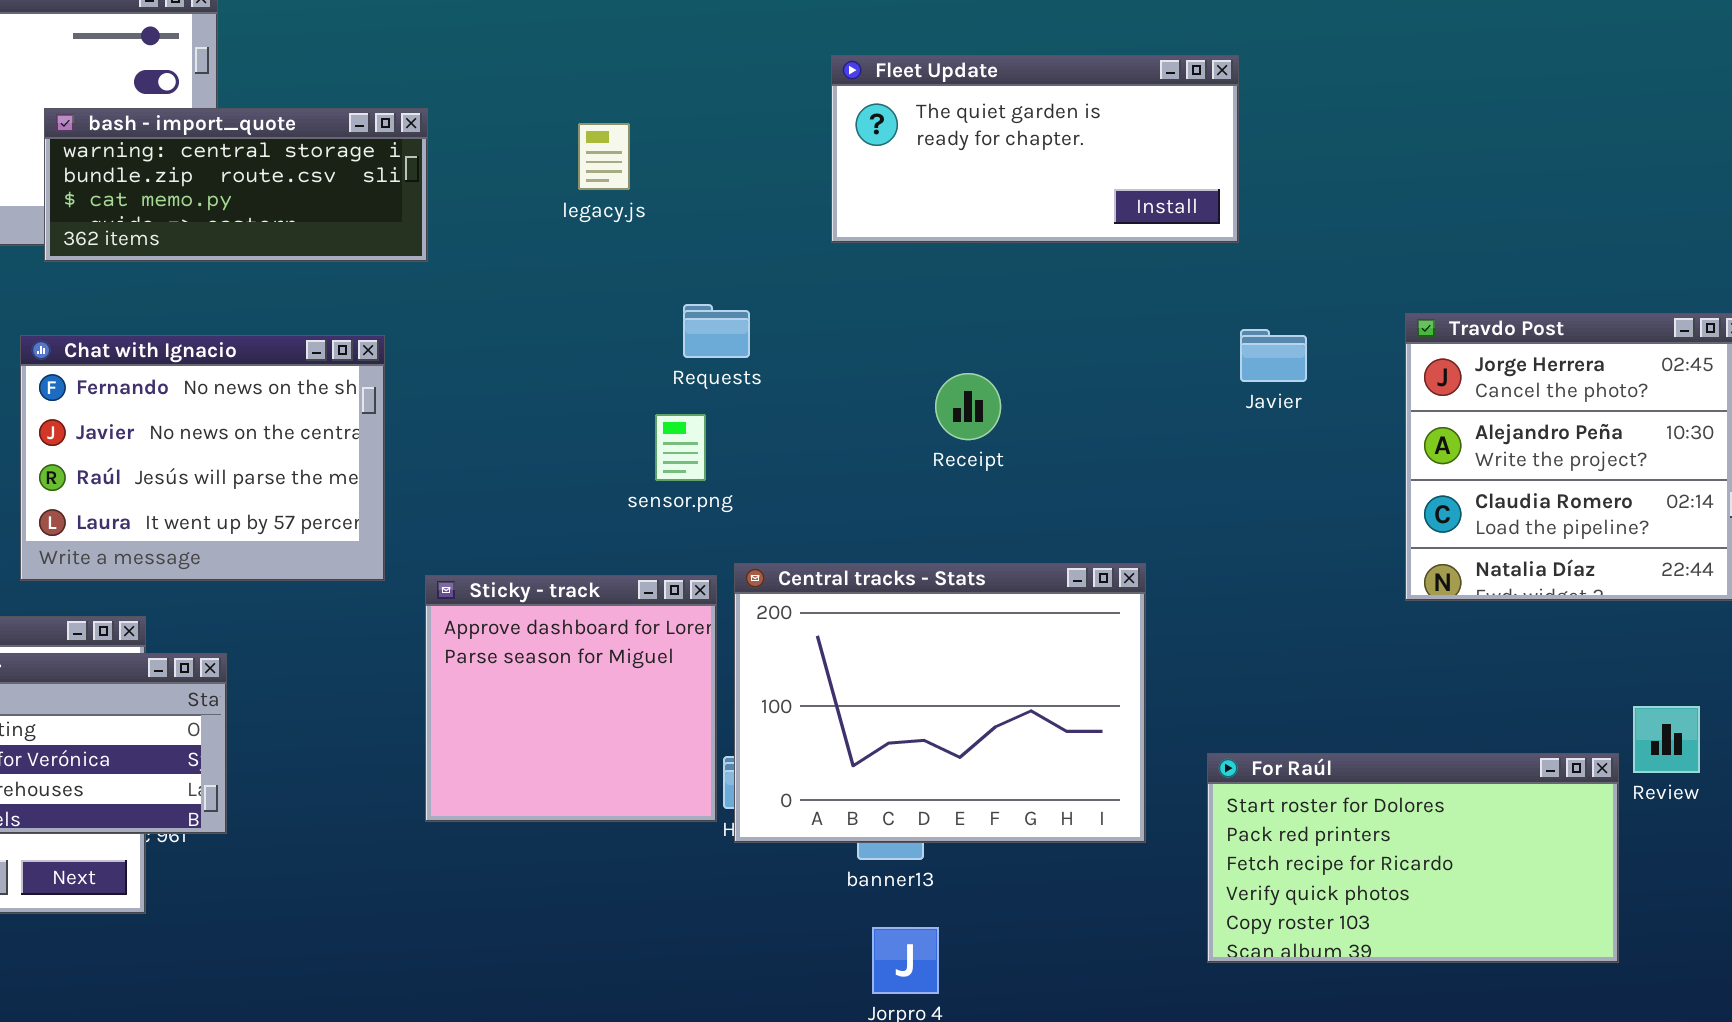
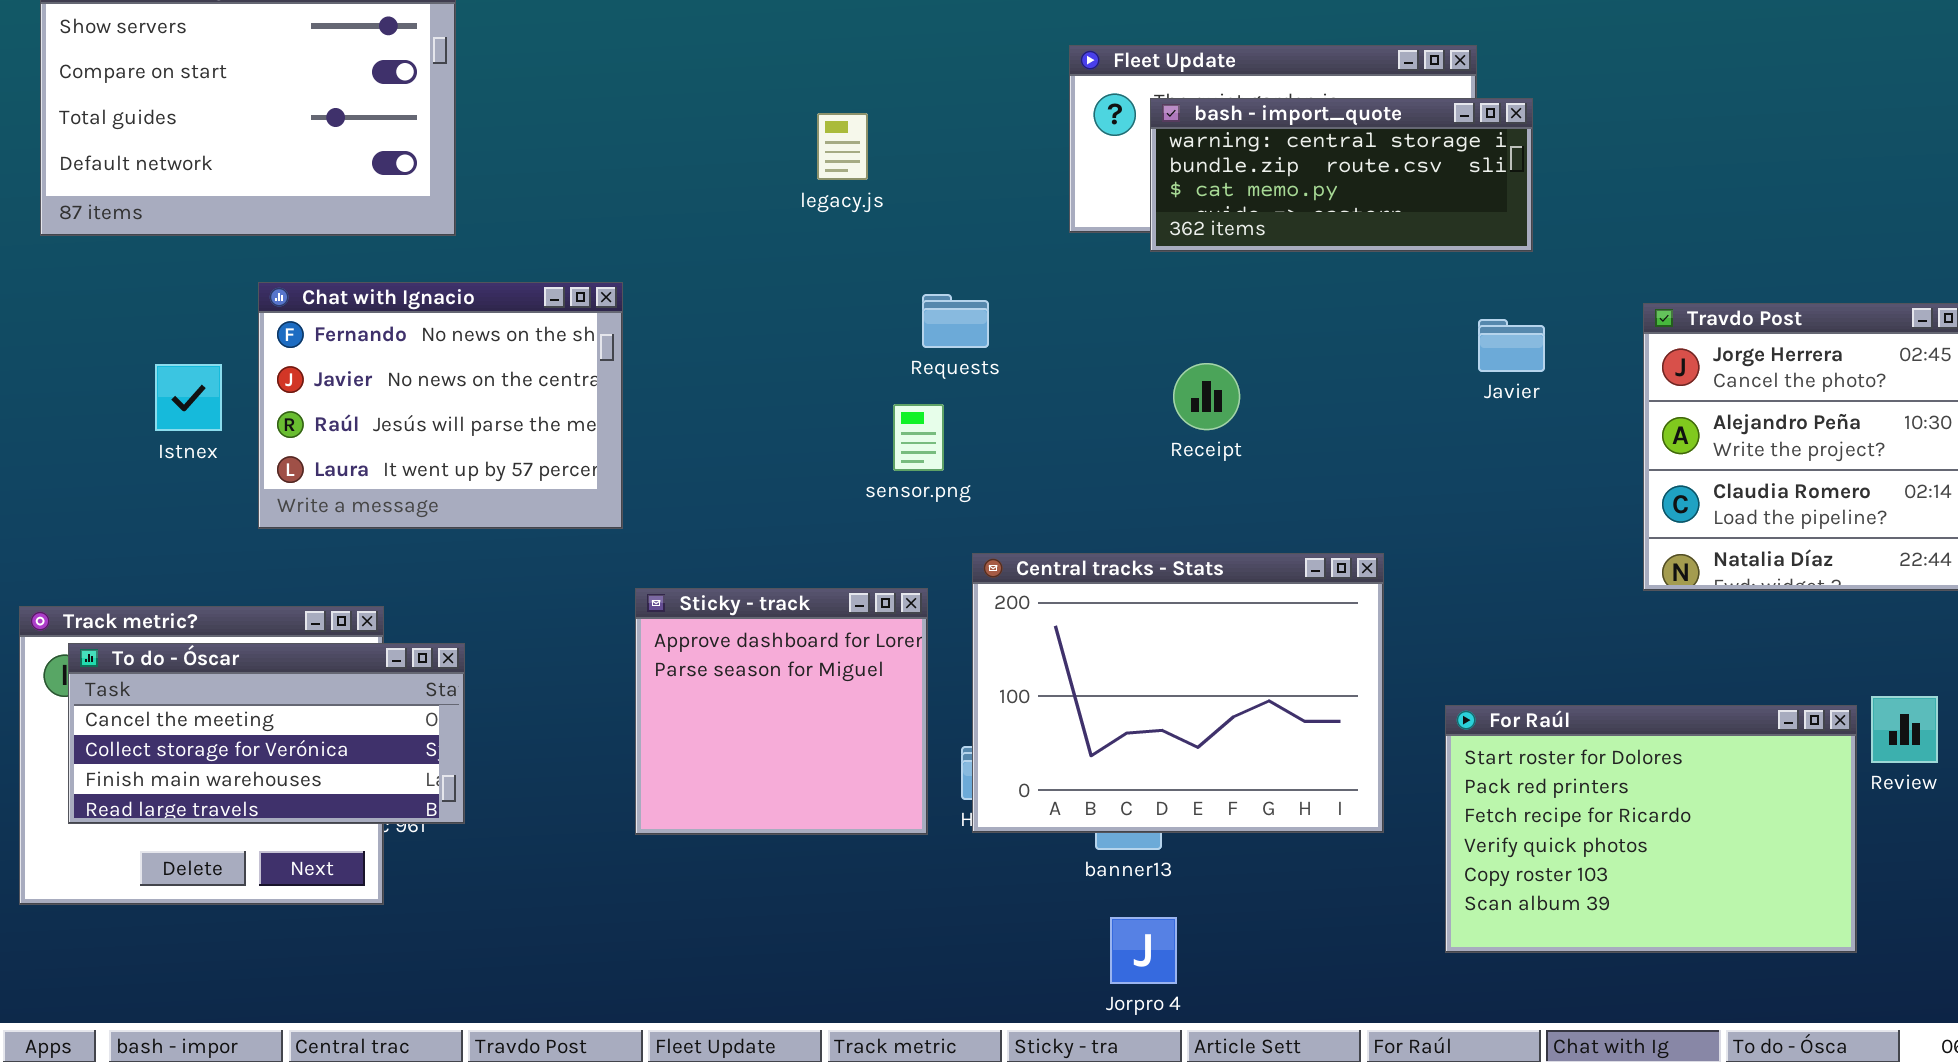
bash - import_quote: [44,108,428,262] -> [1150,98,1533,252], moved
Chat with Ignacio: [20,335,385,581] -> [258,282,623,529], moved
Sticky - track: [425,575,717,822] -> [635,588,928,835], moved
For Raúl: [1207,753,1619,963] -> [1445,705,1857,953], resized

